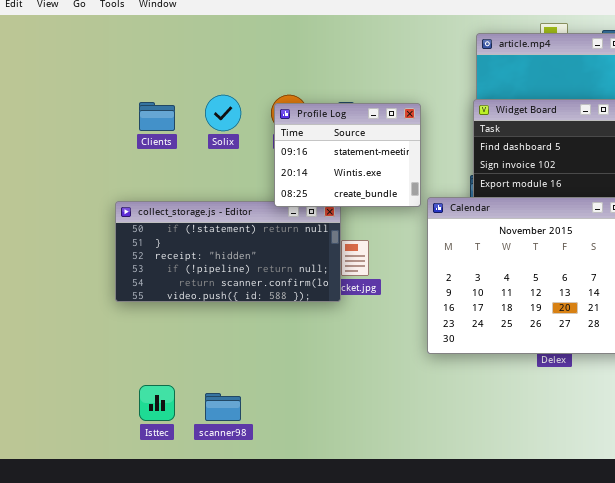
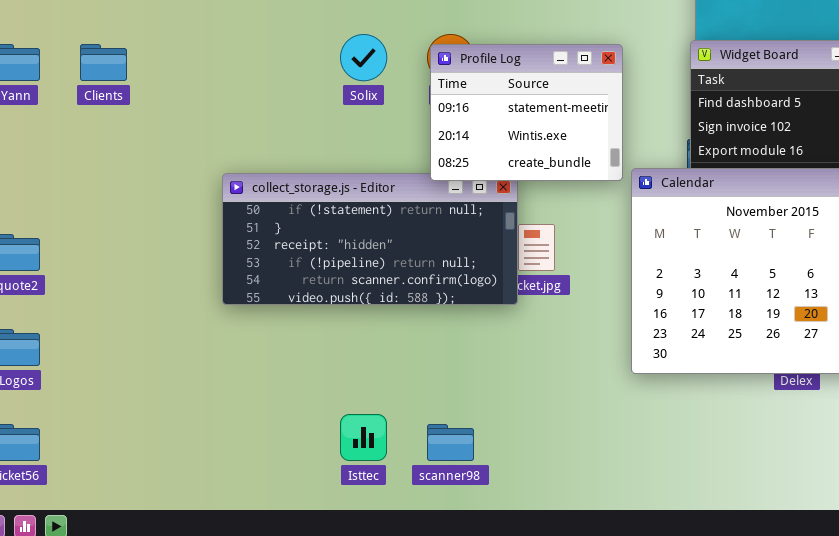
Clients: [139,102,175,131] -> [80,44,127,81], moved
Isttec: [139,385,175,421] -> [340,414,387,461], moved
scanner98: [205,393,241,421] -> [427,424,474,461], moved

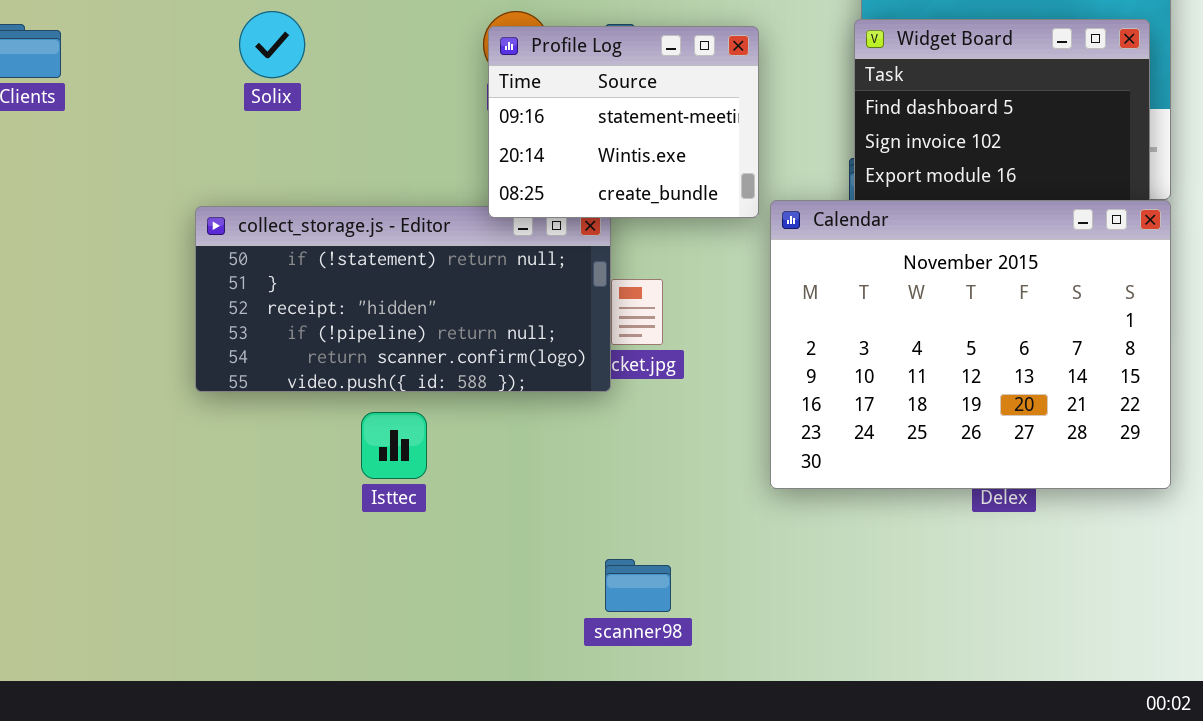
Solix: [340,34,387,81] -> [239,11,305,78], moved
Isttec: [340,414,387,461] -> [361,412,427,479], moved
scanner98: [427,424,474,461] -> [605,559,671,612], moved

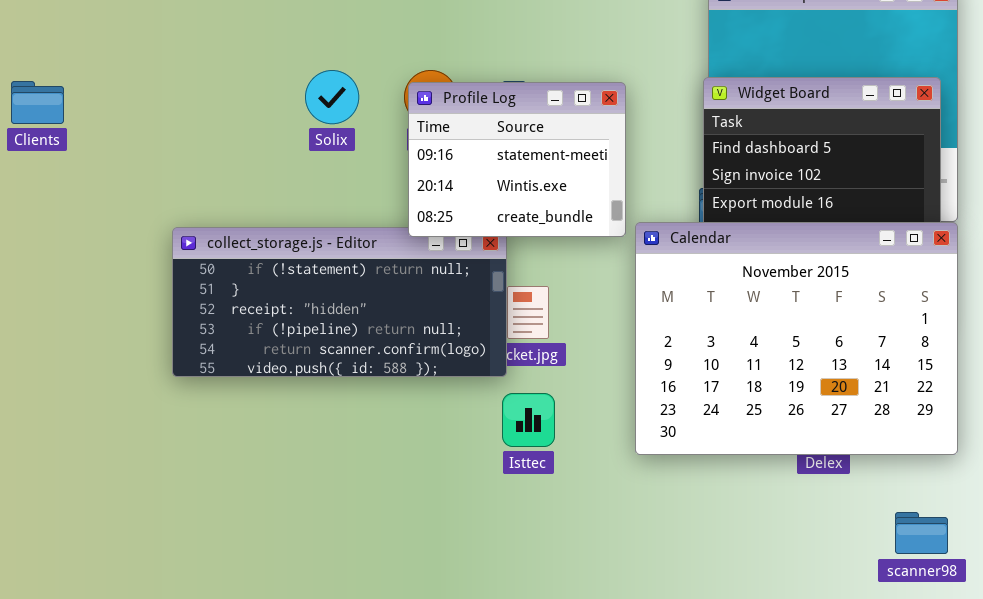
Solix: [239,11,305,78] -> [305,70,359,124], moved
Isttec: [361,412,427,479] -> [502,393,555,447], moved
scanner98: [605,559,671,612] -> [895,512,948,554], moved

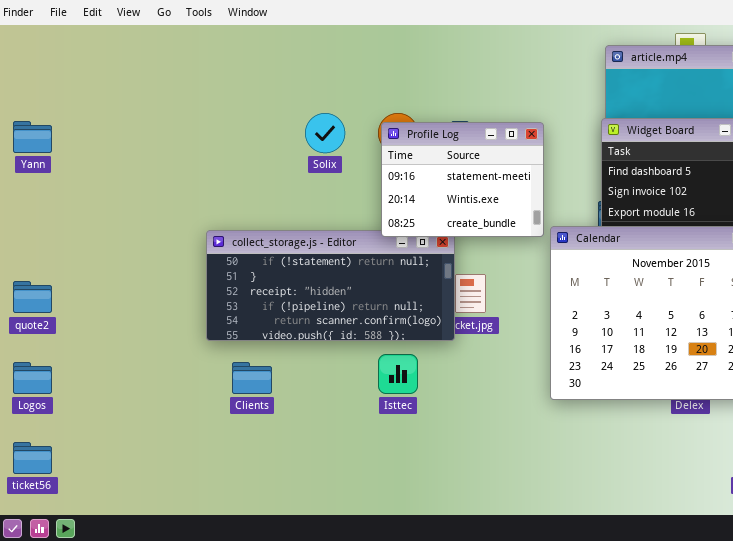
Clients: [11,81,64,124] -> [232,362,272,394], moved
Isttec: [502,393,555,447] -> [378,354,418,394], moved

